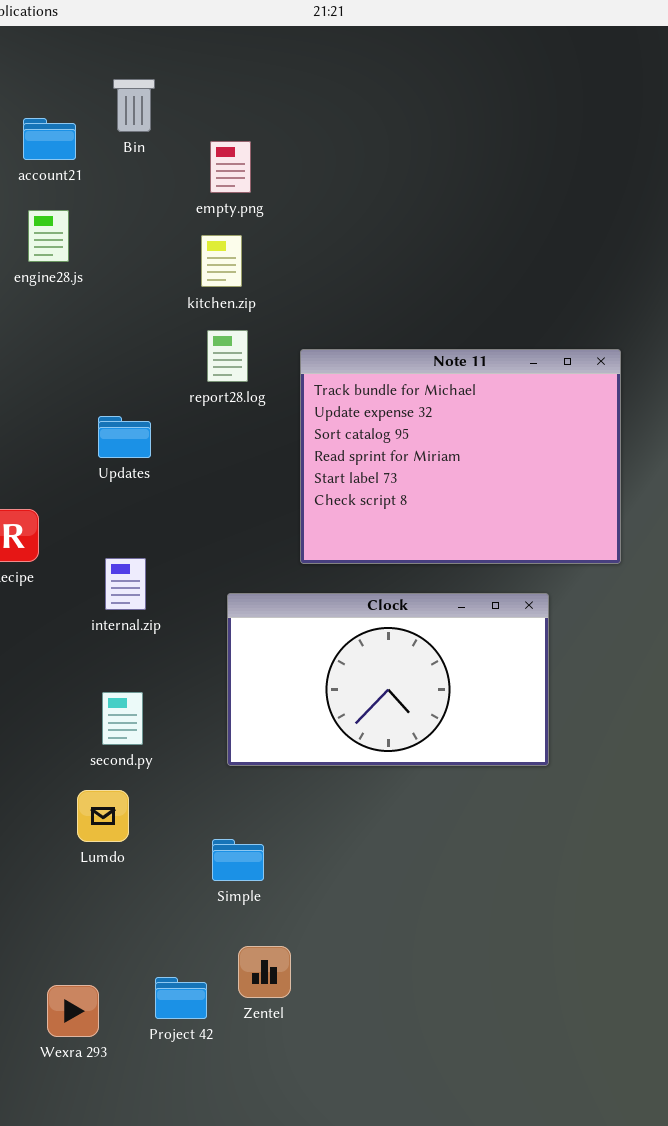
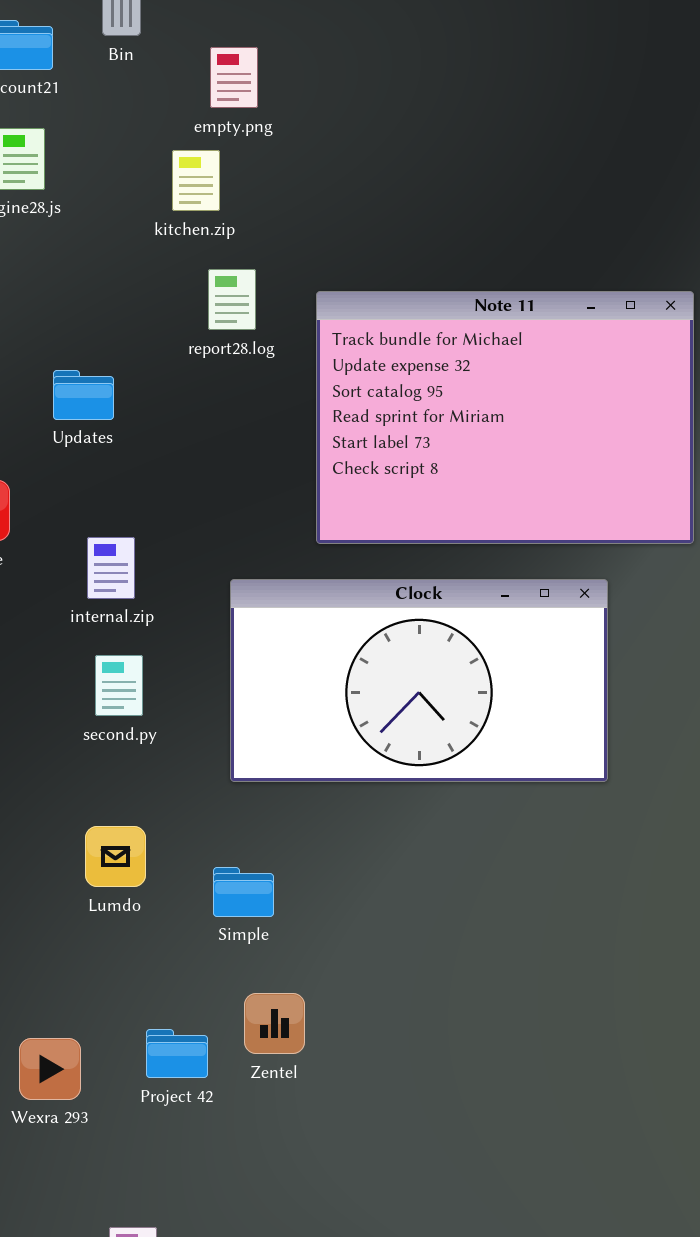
kitchen.zip: [201,235,242,287] -> [172,150,220,211], moved
Updates: [98,416,151,458] -> [53,370,114,420], moved
second.py: [102,692,143,745] -> [95,655,143,716], moved
Lumdo: [77,790,129,842] -> [85,826,146,887], moved

